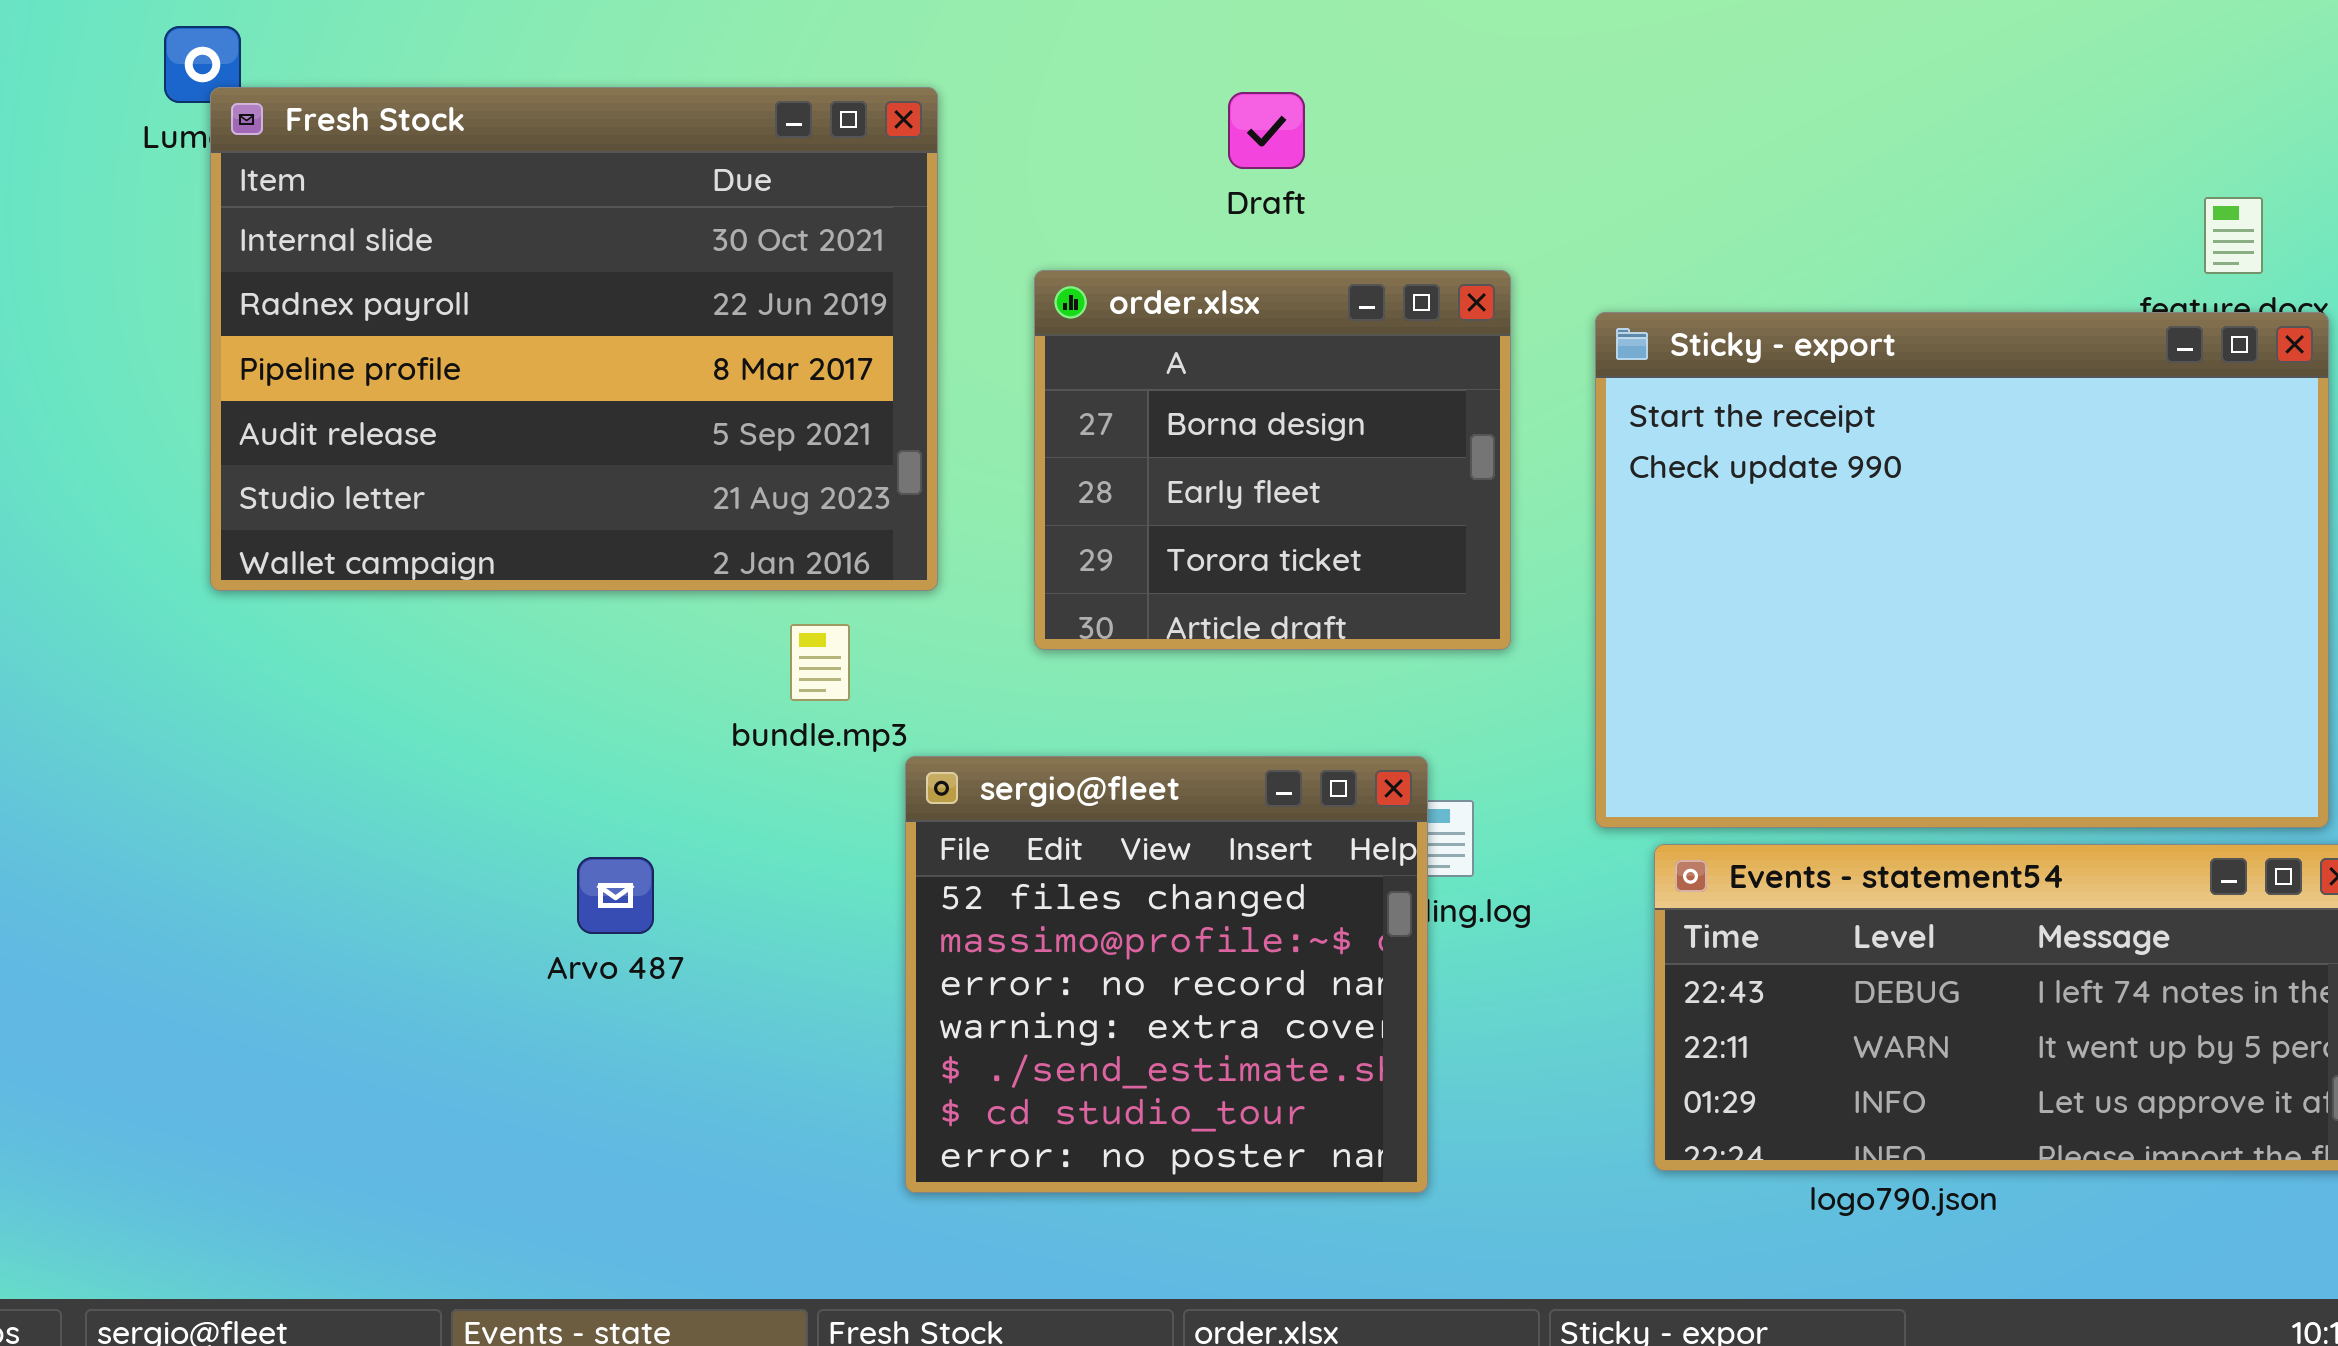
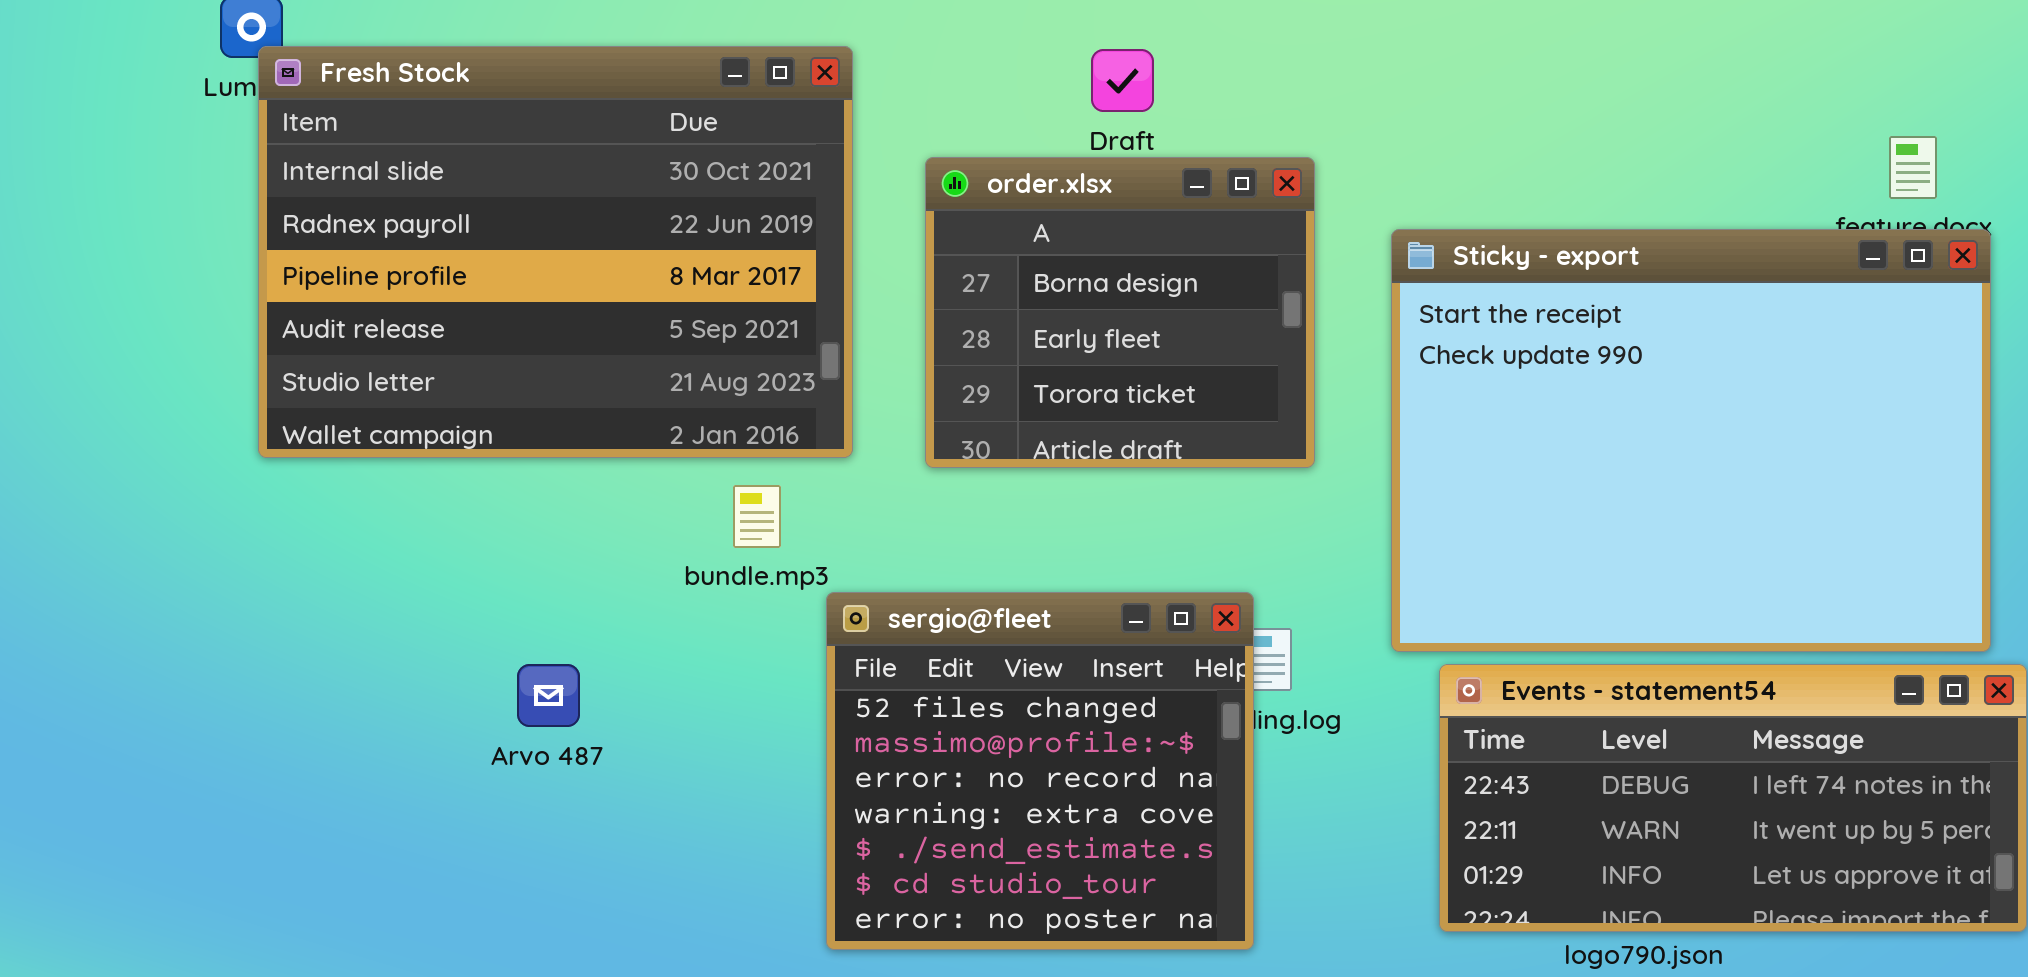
order.xlsx: [1034,270,1511,650] -> [925,157,1315,468], moved
Arvo 487: [577,857,654,934] -> [517,664,580,727], moved

